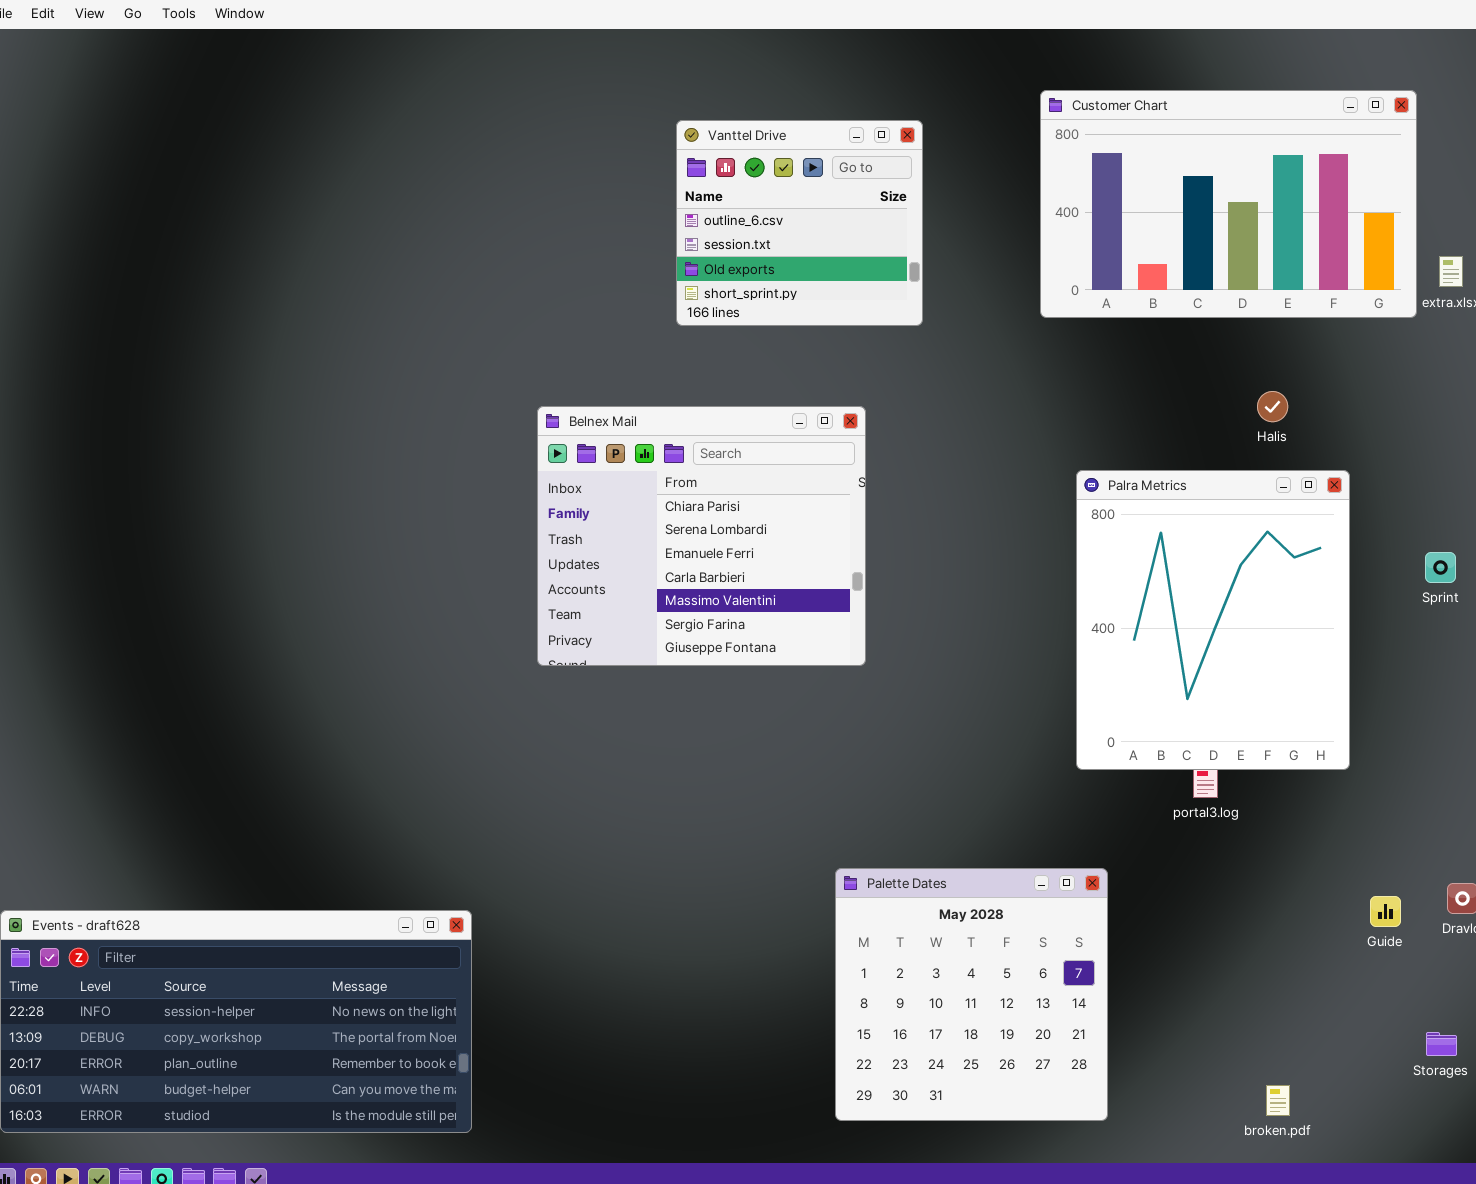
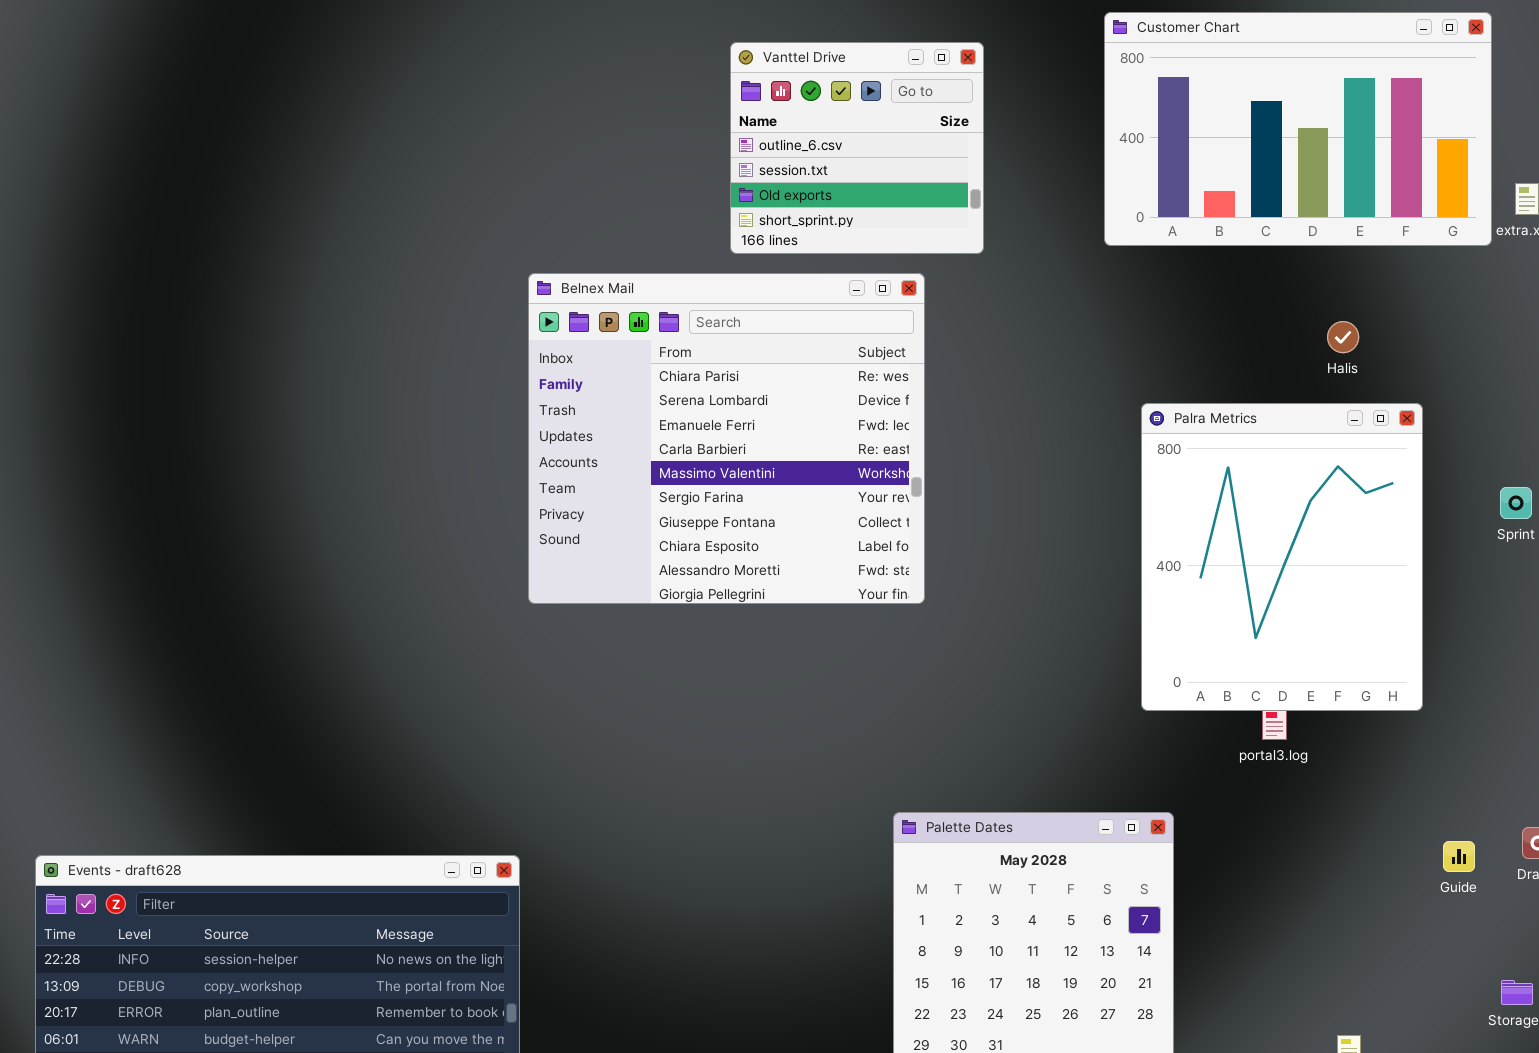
Belnex Mail: [537,406,866,666] -> [528,273,925,604], resized

